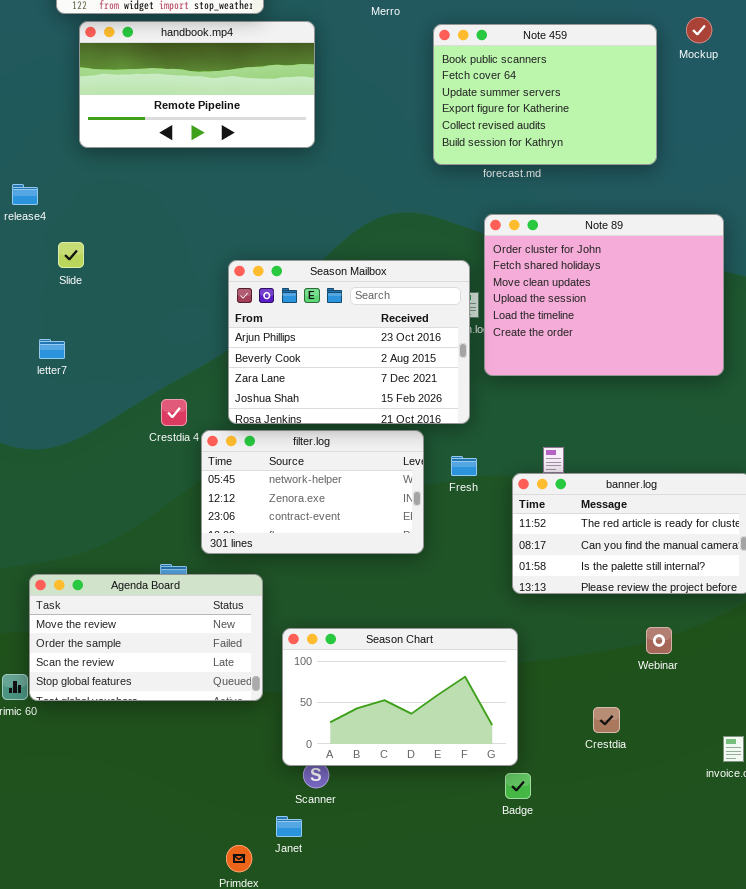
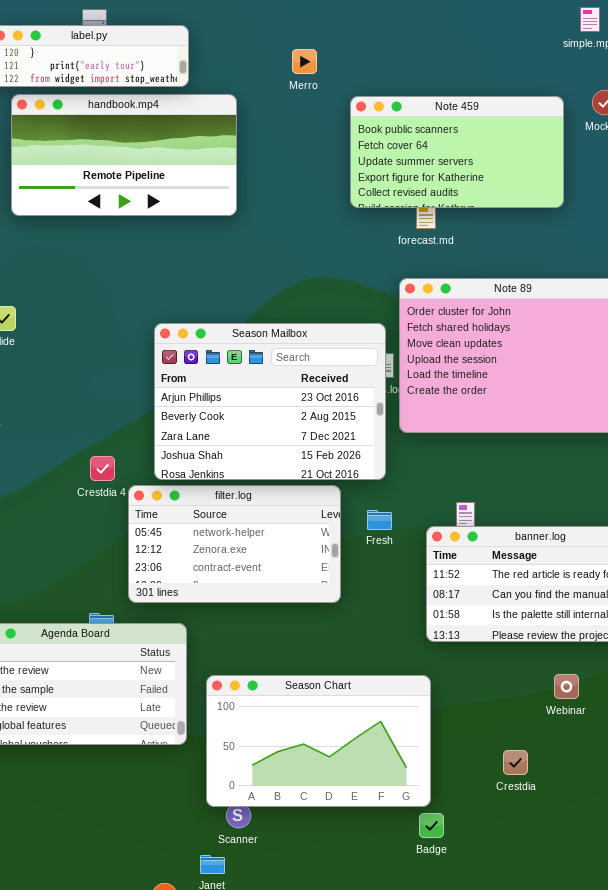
Note 459: [433,24,657,165] -> [350,96,564,208], resized

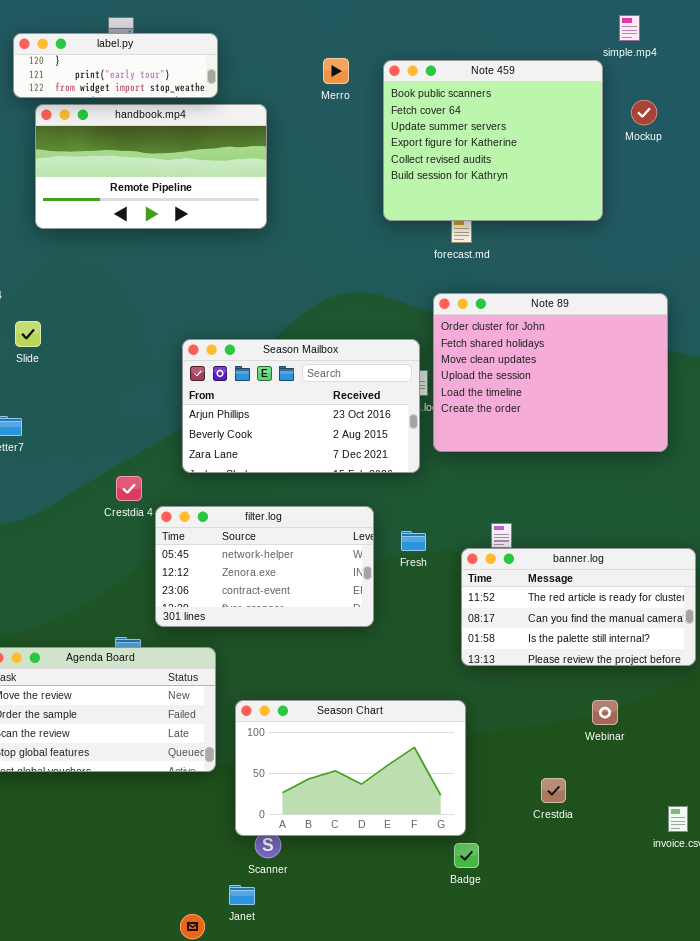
Note 459: [350,96,564,208] -> [383,60,603,221], resized
Season Mailbox: [154,323,386,480] -> [182,339,420,473], resized

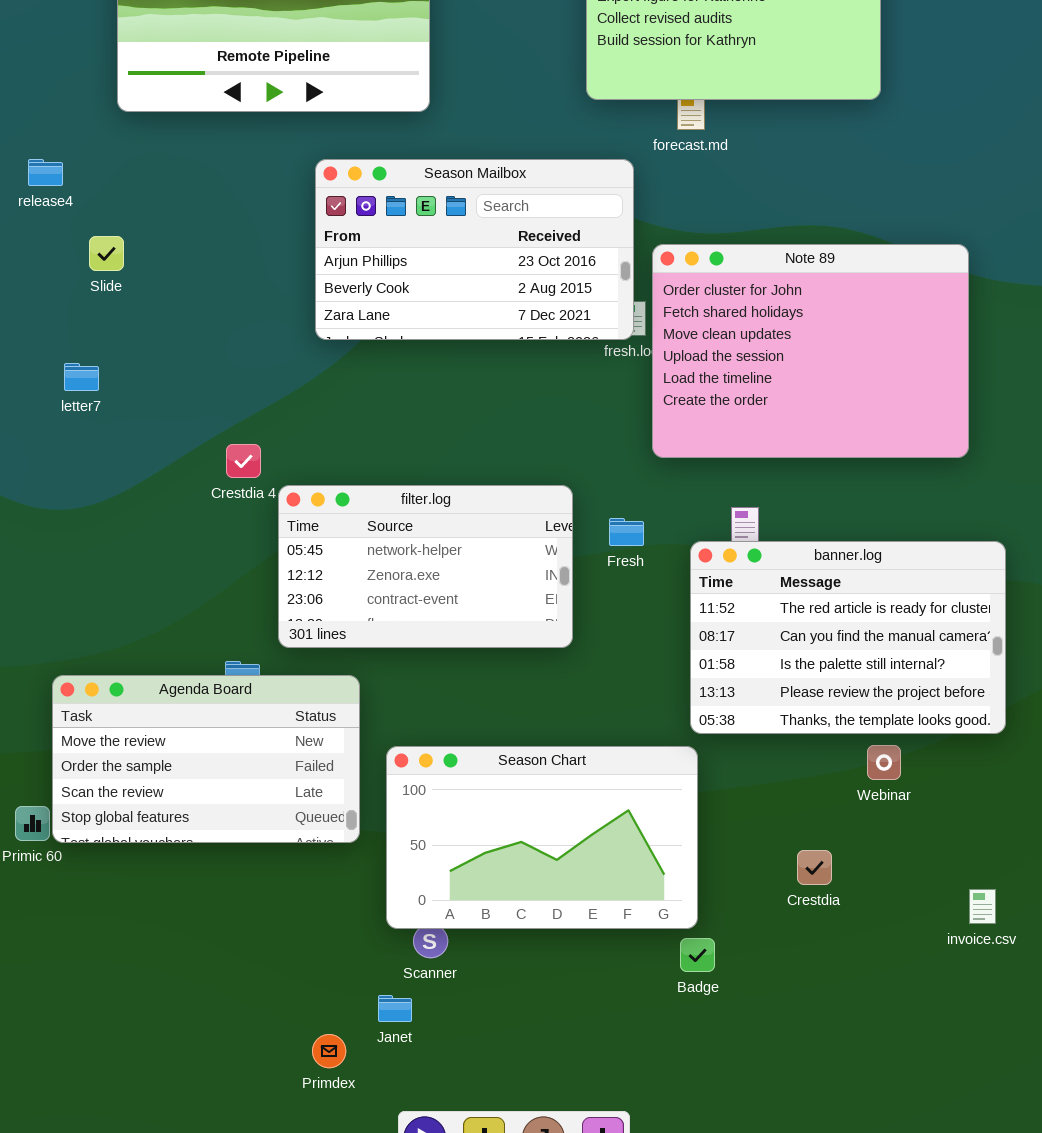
Note 89: [433,293,668,452] -> [652,244,969,458], moved
Season Mailbox: [182,339,420,473] -> [315,159,634,340], moved
banner.log: [461,548,696,666] -> [690,541,1006,734], resized

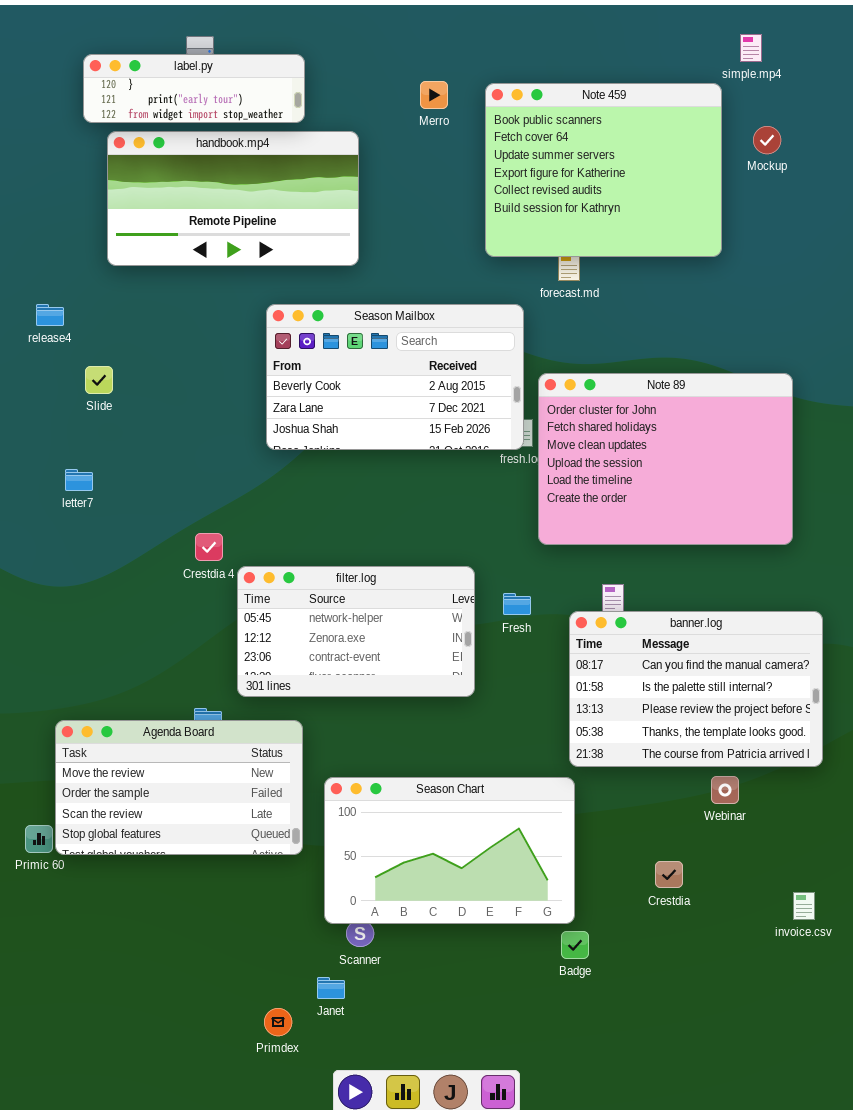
Season Mailbox: [315,159,634,340] -> [266,304,524,450], scrolled down 1 row
banner.log: [690,541,1006,734] -> [569,611,823,767], scrolled down 1 row

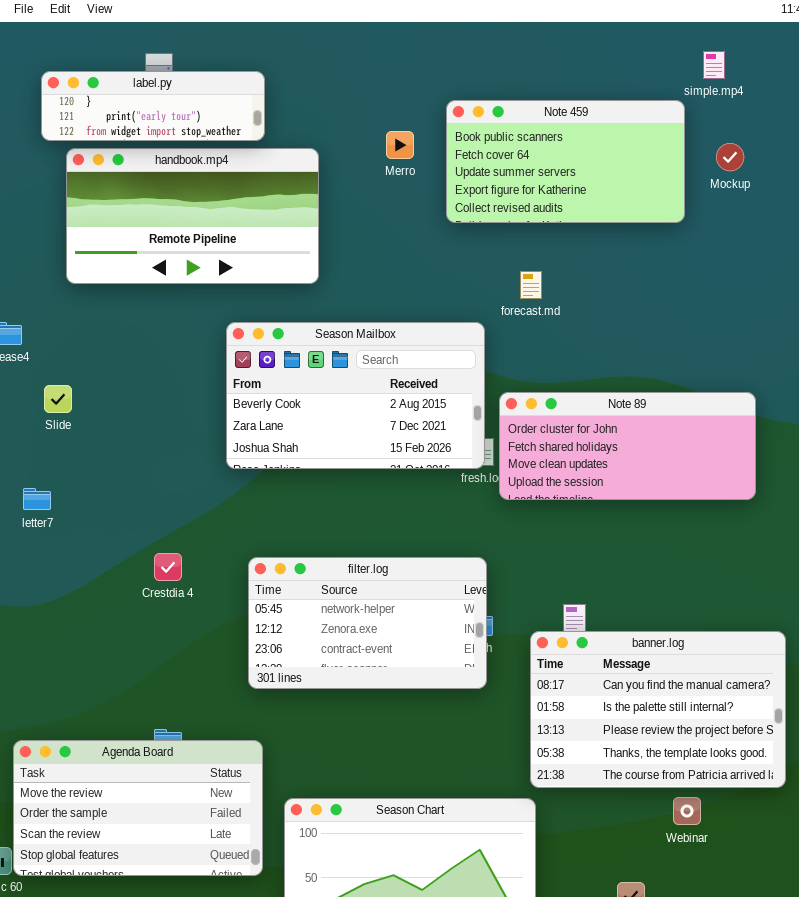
Merro: [420,81,448,109] -> [386,131,414,159], moved
Note 459: [485,83,722,257] -> [446,100,685,223], resized
Note 89: [538,373,793,545] -> [499,392,756,500], resized
filter.log: [237,566,475,697] -> [248,557,487,689], moved

